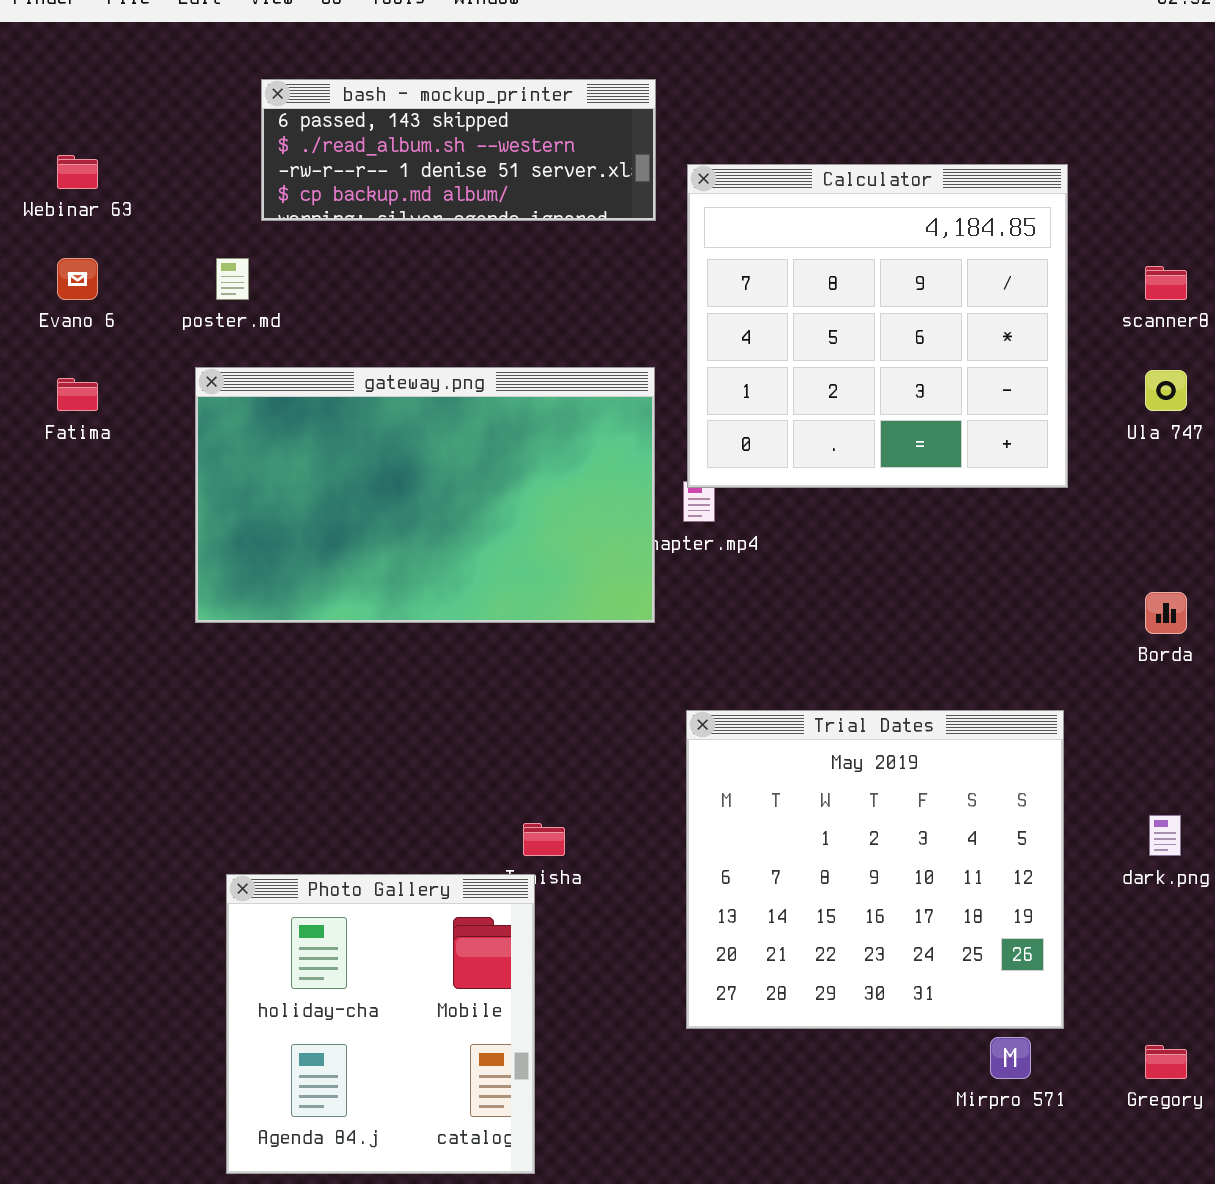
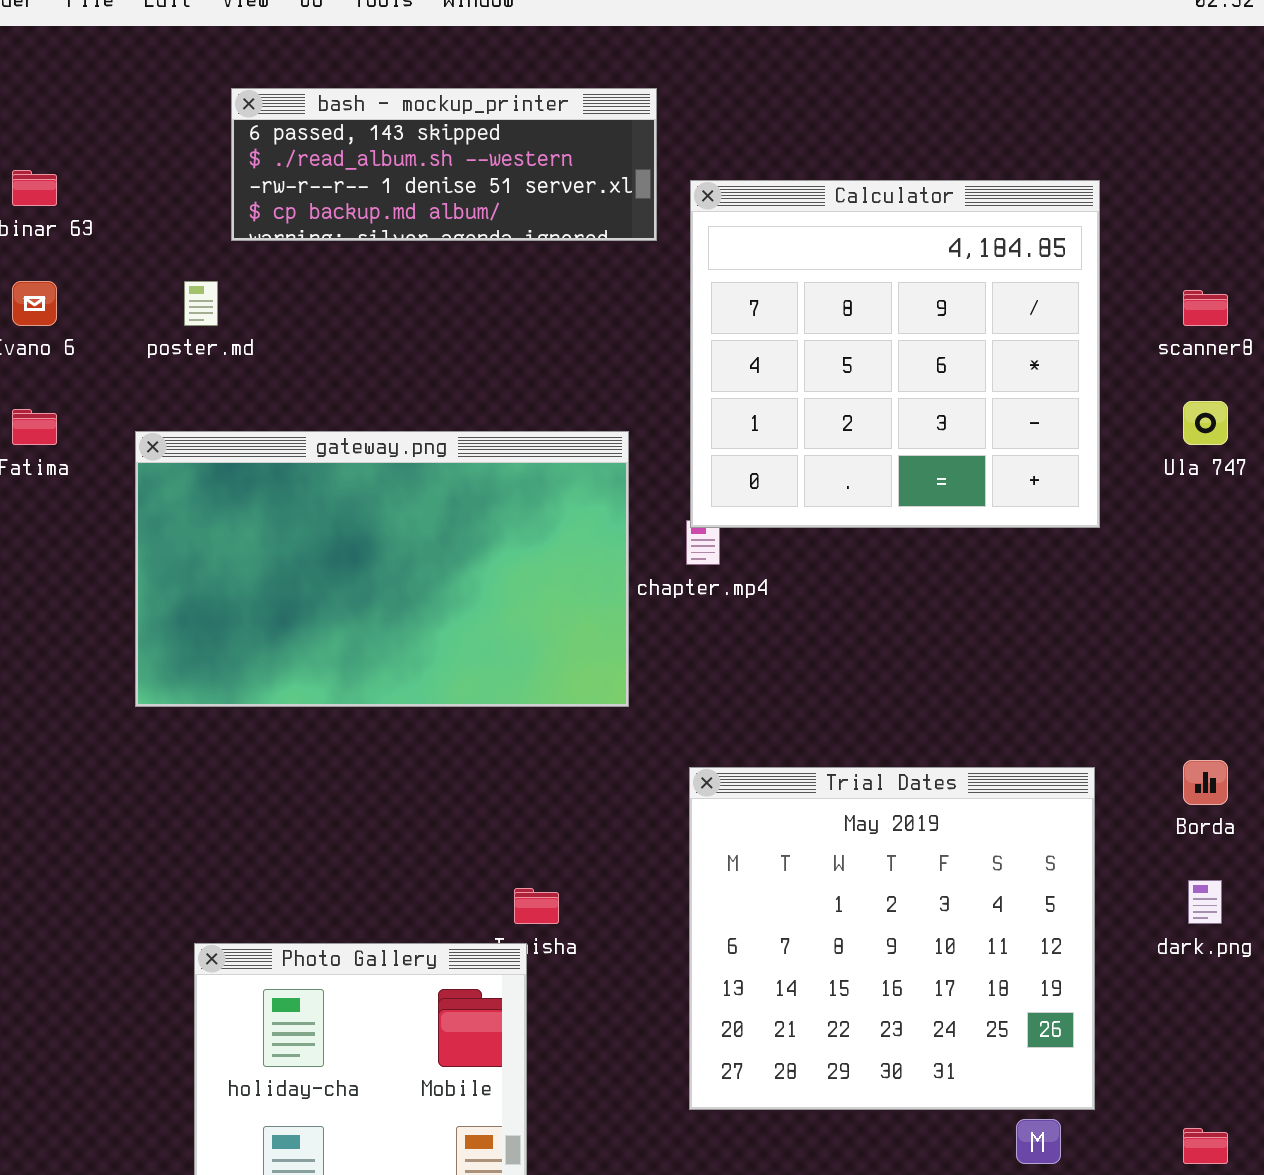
gateway.png: [195,367,655,623] -> [135,431,629,707], moved
Borda: [1145,592,1187,634] -> [1183,760,1228,805], moved

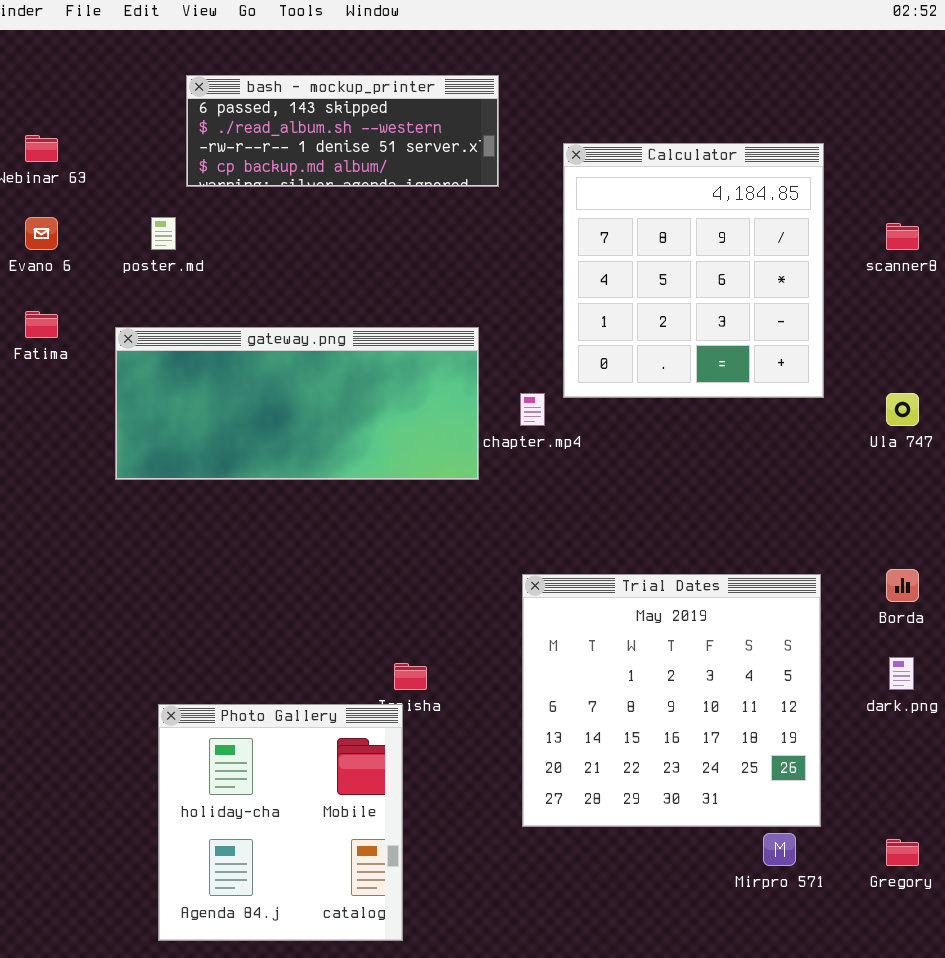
Calculator: [690,180,1100,528] -> [563,143,824,398], resized
Ula 747: [1183,401,1228,445] -> [886,393,919,426], moved
gateway.png: [135,431,629,707] -> [115,327,479,480], resized

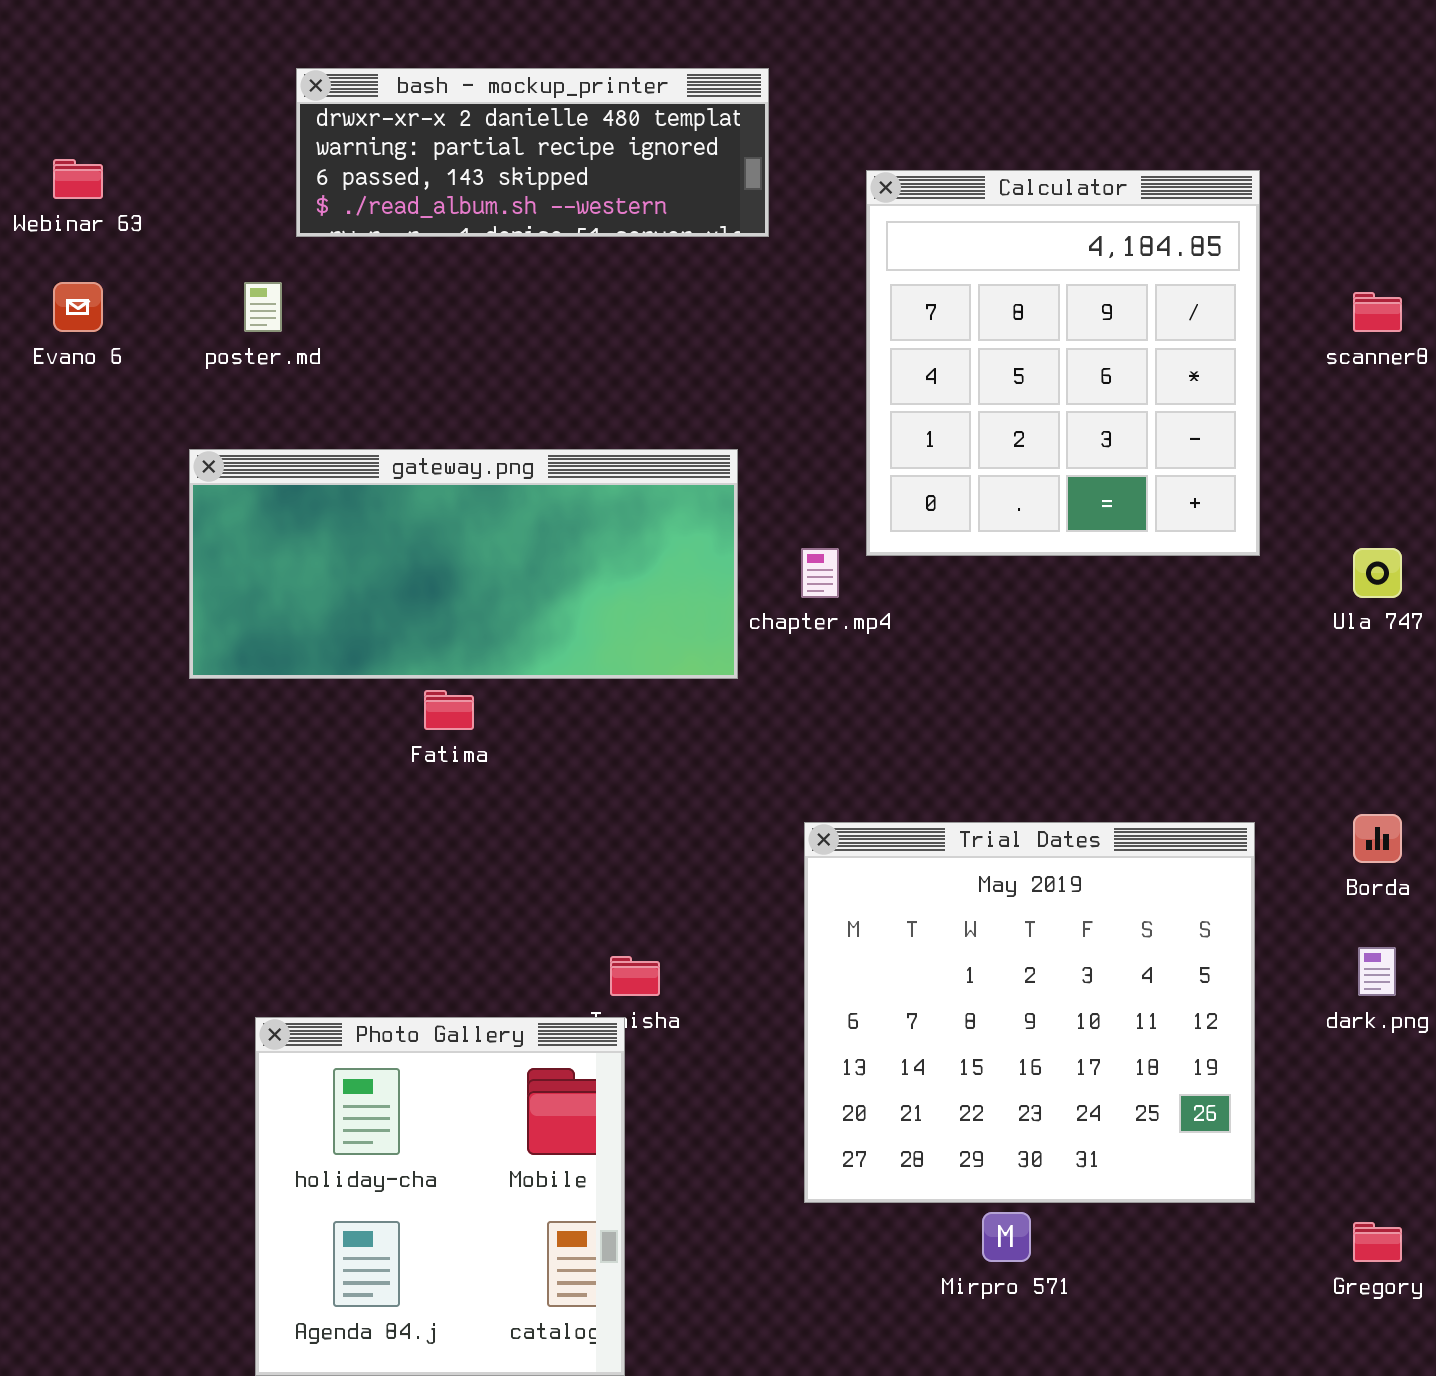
bash - mockup_printer: [186,75,499,187] -> [296,68,769,237], scrolled up 2 rows
Fatima: [25,311,58,338] -> [424,690,474,730], moved
Mirpro 571: [763,833,796,866] -> [982,1212,1031,1262], moved

